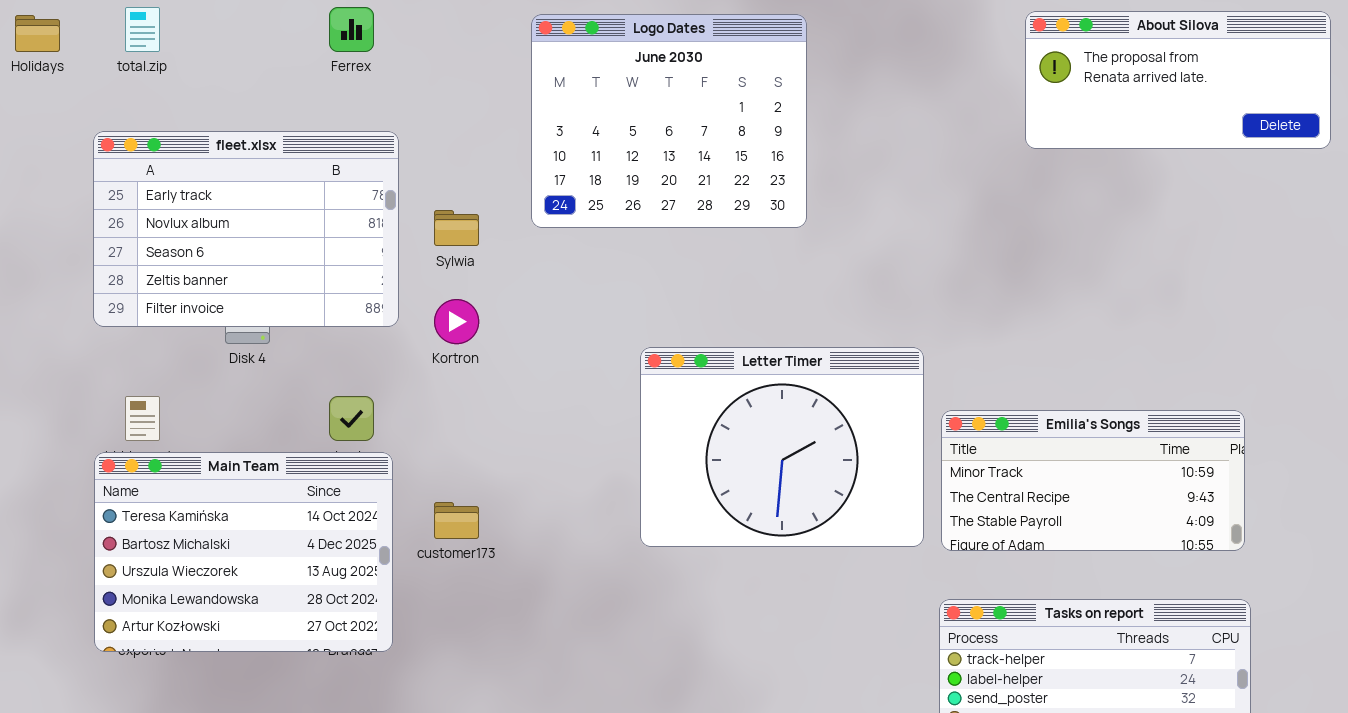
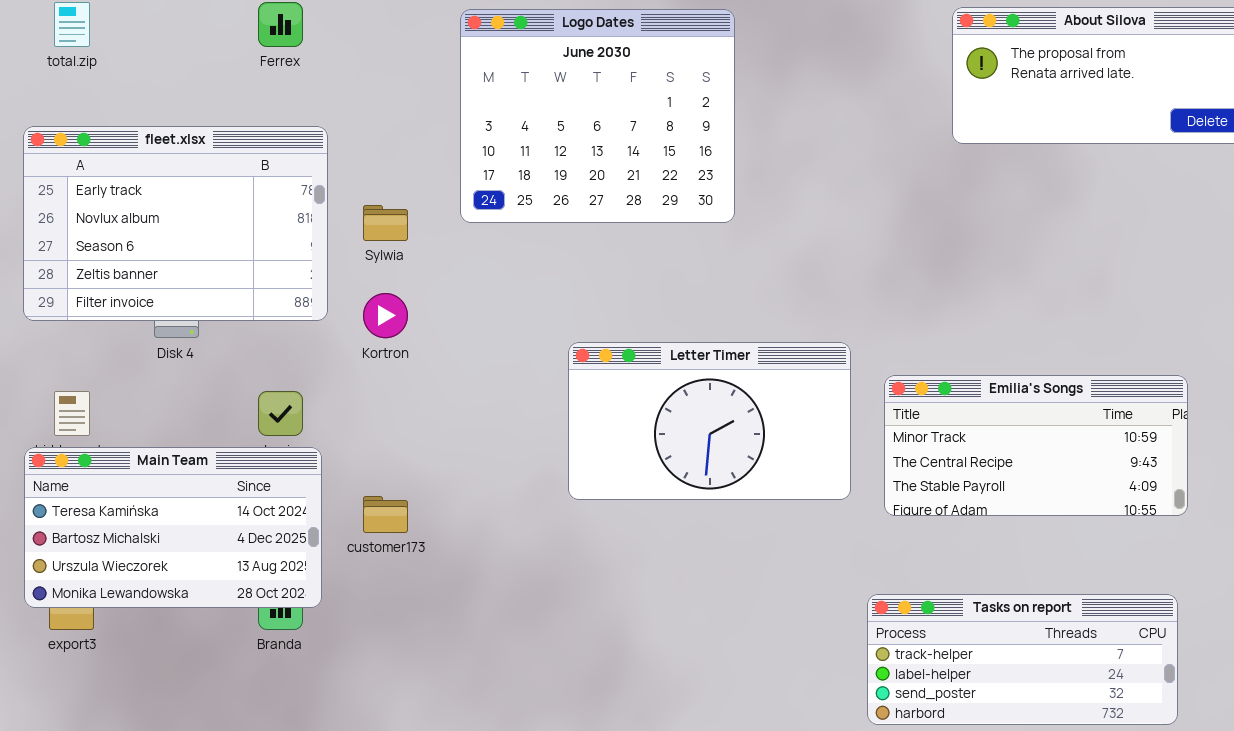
Letter Timer: [640,347,924,547] -> [568,342,851,500], resized
Emilia's Songs: [941,410,1245,551] -> [884,375,1188,516], moved
Main Team: [94,452,393,652] -> [24,447,322,608], resized

